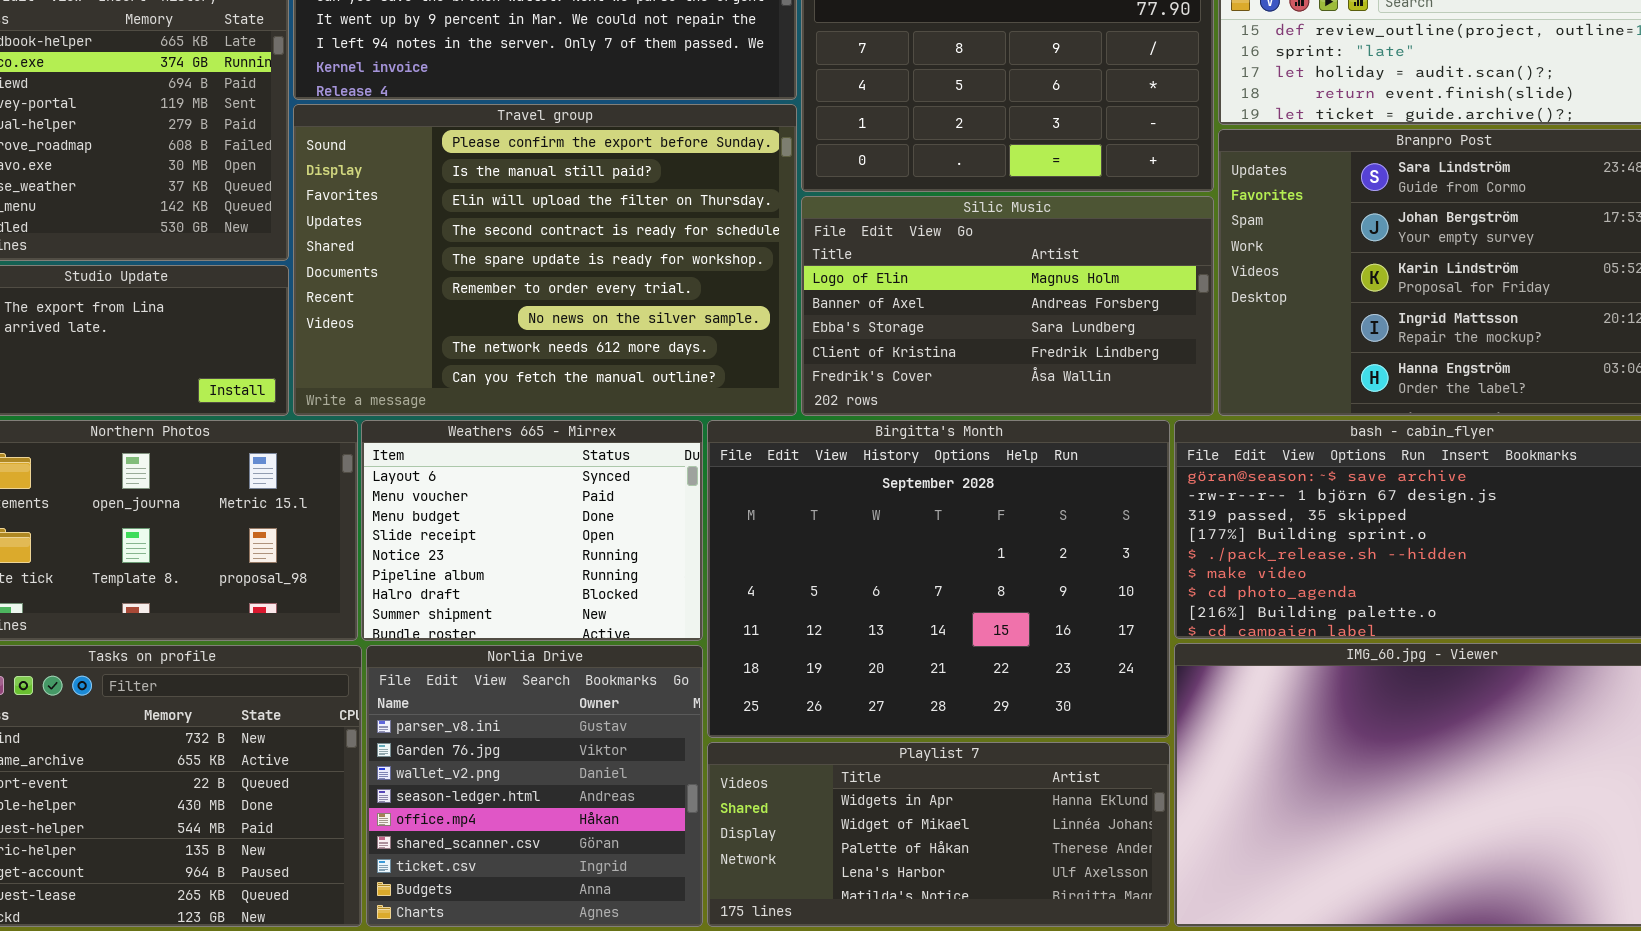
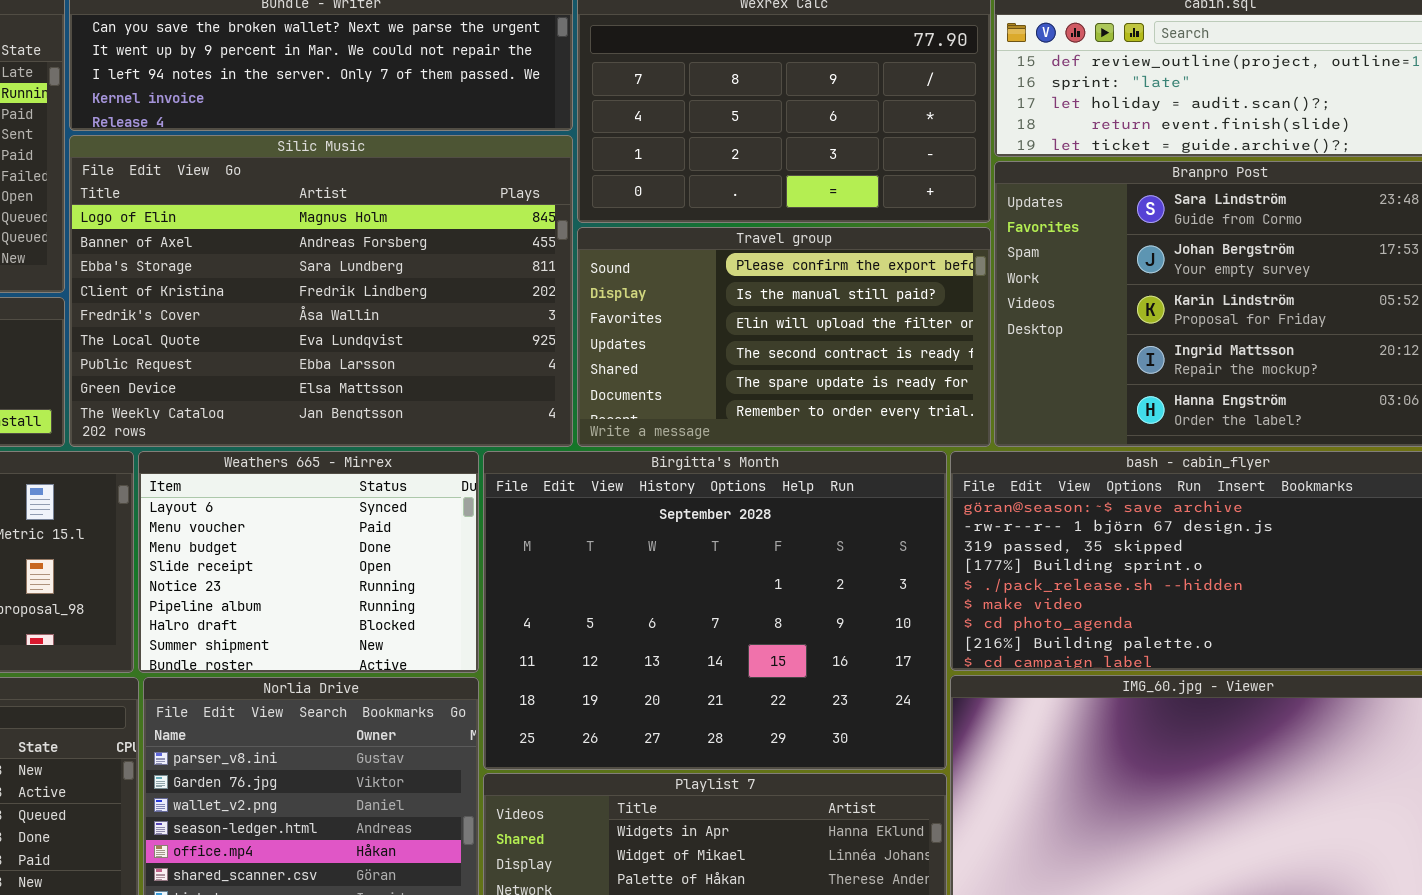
Travel group: [293,104,797,416] -> [577,227,991,447], moved, resized
Silic Music: [801,196,1214,416] -> [69,135,573,447], moved, resized

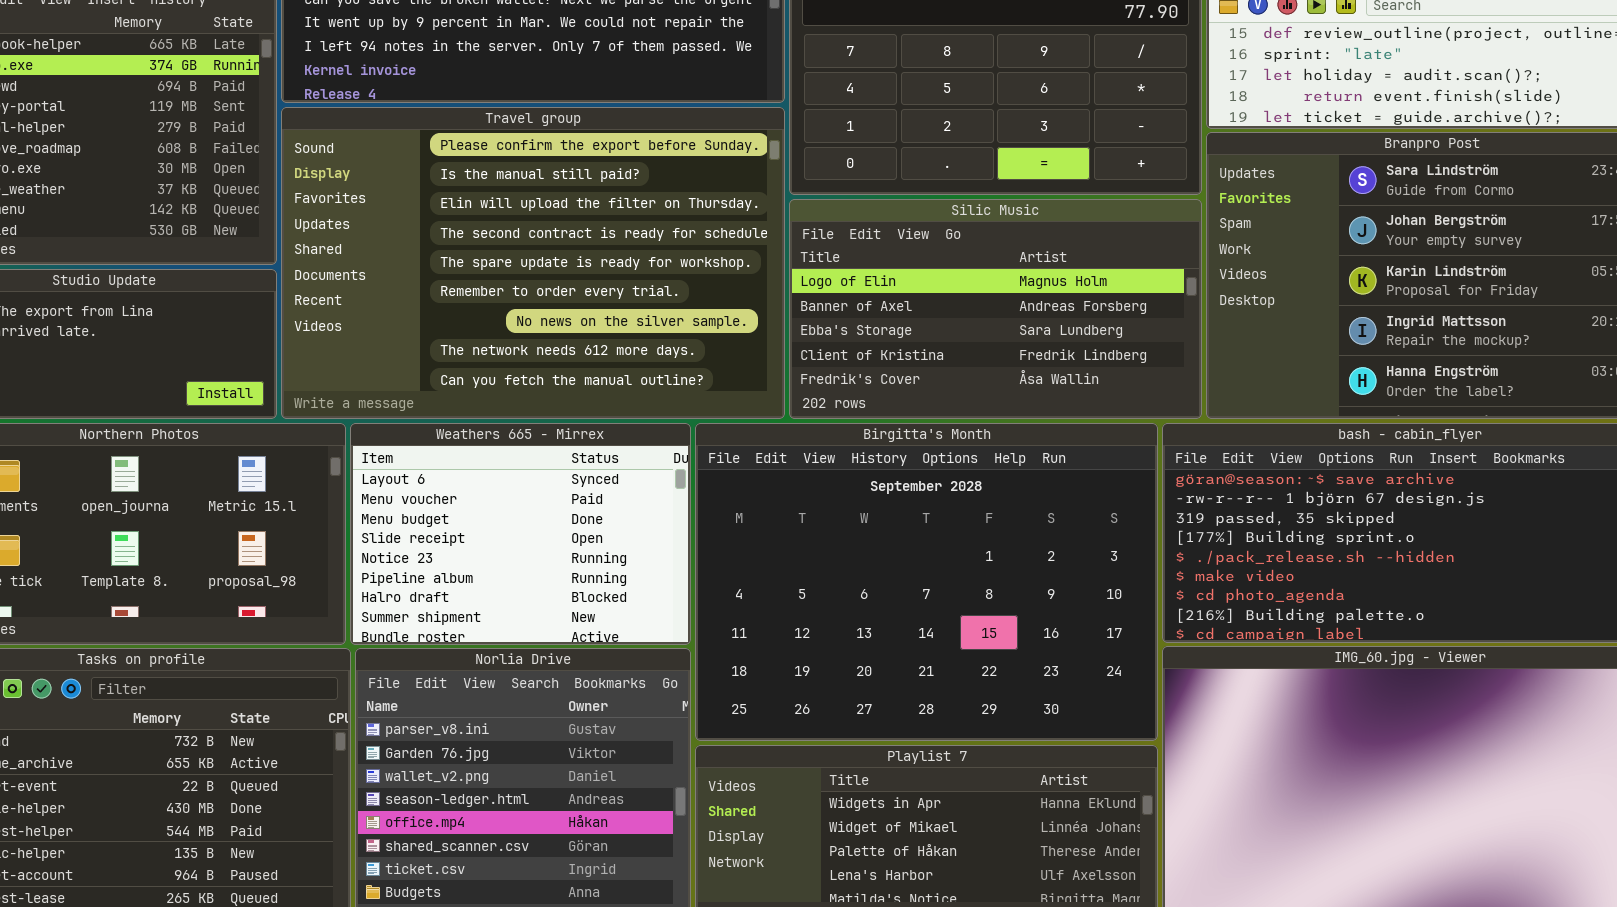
Silic Music: [69,135,573,447] -> [789,199,1202,419], moved, resized
Travel group: [577,227,991,447] -> [281,107,785,419], moved, resized

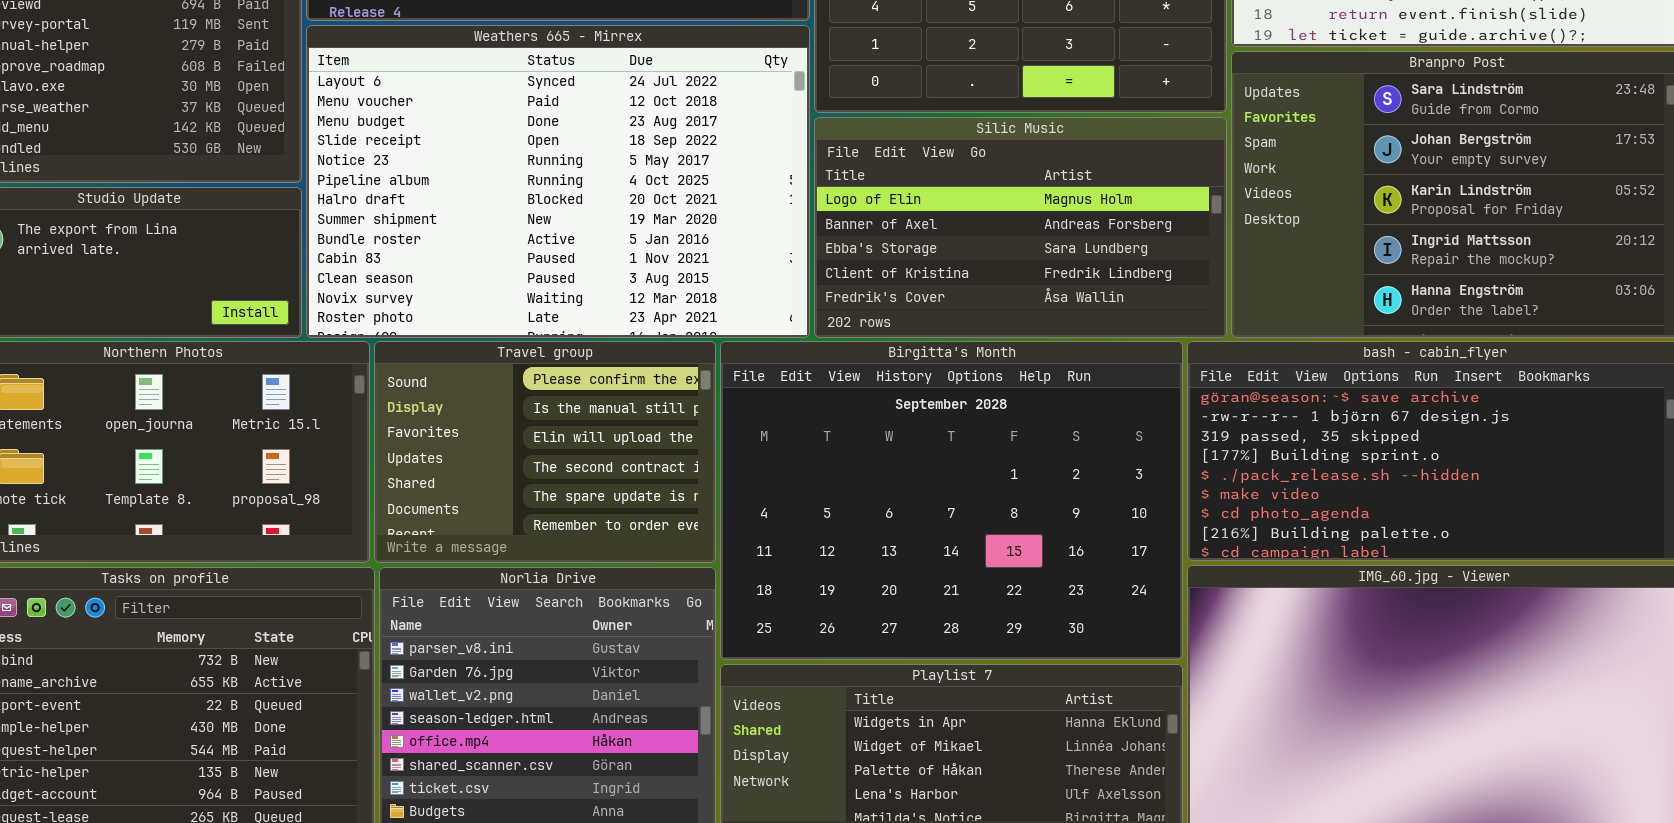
Travel group: [281,107,785,419] -> [374,341,716,563], moved, resized
Weathers 665 - Mirrex: [350,423,691,645] -> [306,25,810,338], moved, resized

